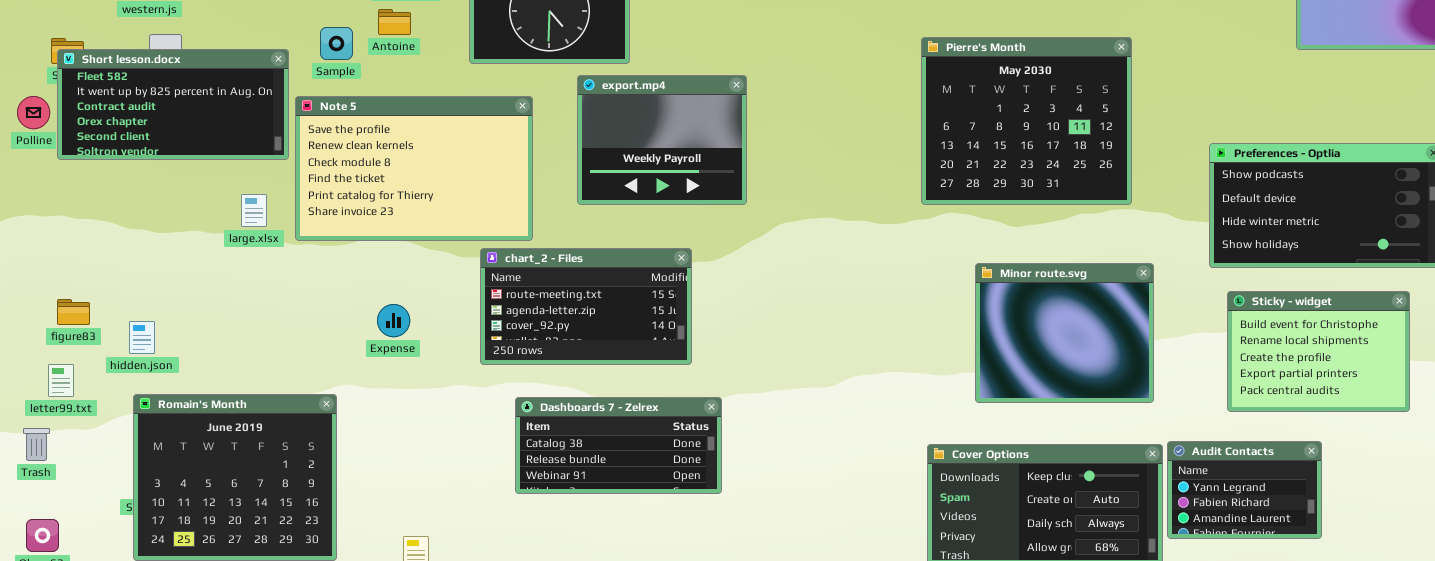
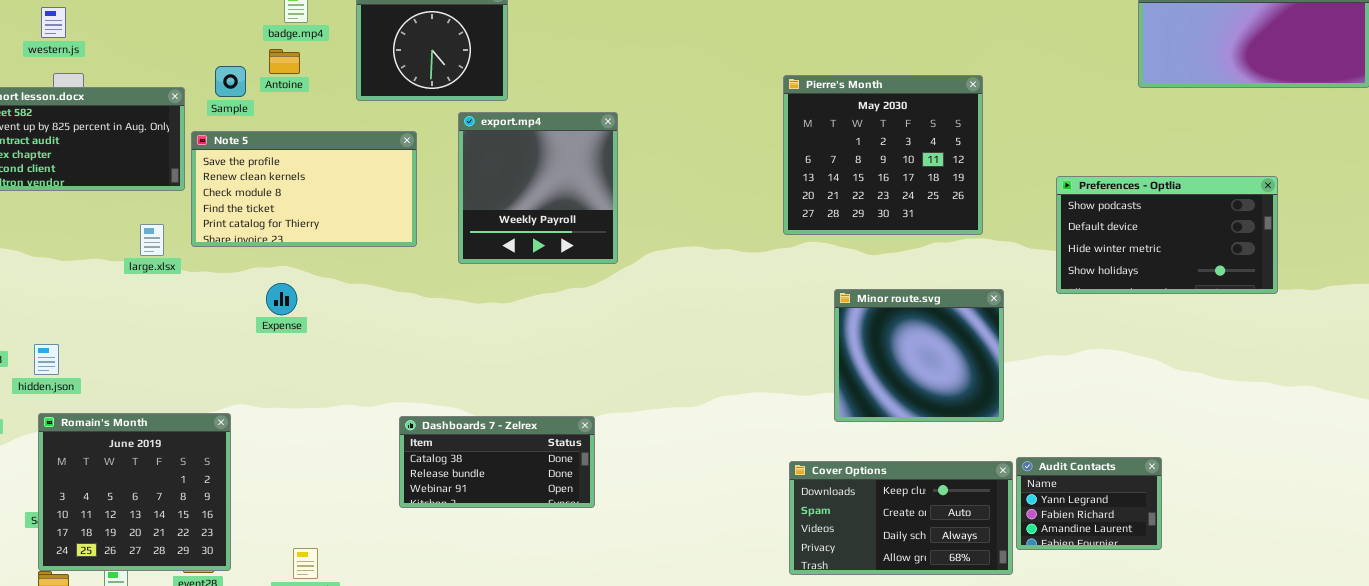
export.mp4: [577,75,747,205] -> [458,112,618,264], resized
Note 5: [295,96,533,241] -> [191,131,417,247], resized
chart_2 - Files: [480,248,692,365] -> none, closed
Sticky - widget: [1227,291,1410,412] -> none, closed
Expense: [377,304,410,337] -> [266,283,297,315], moved

